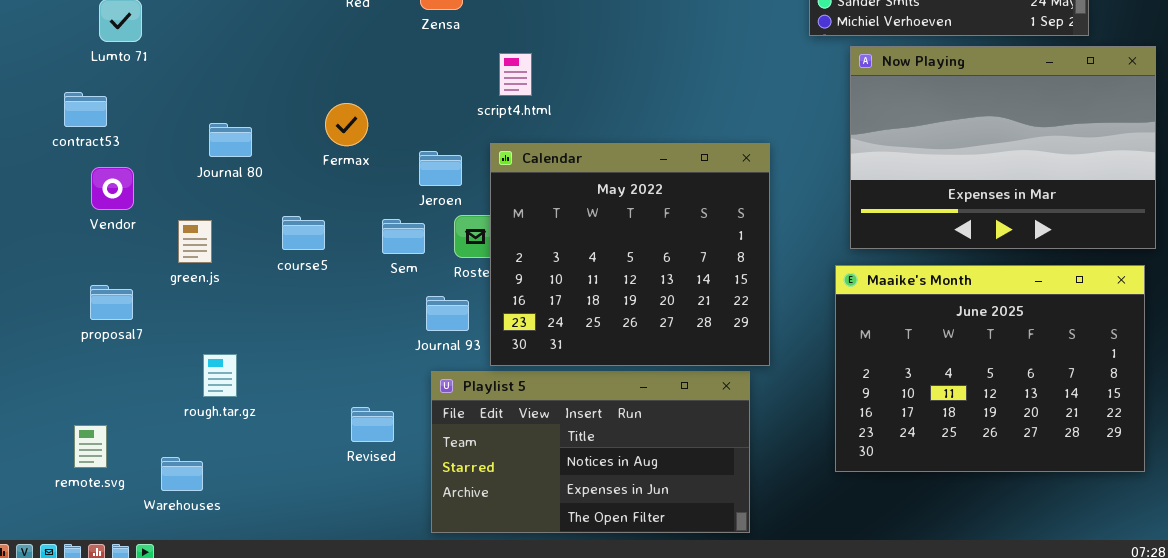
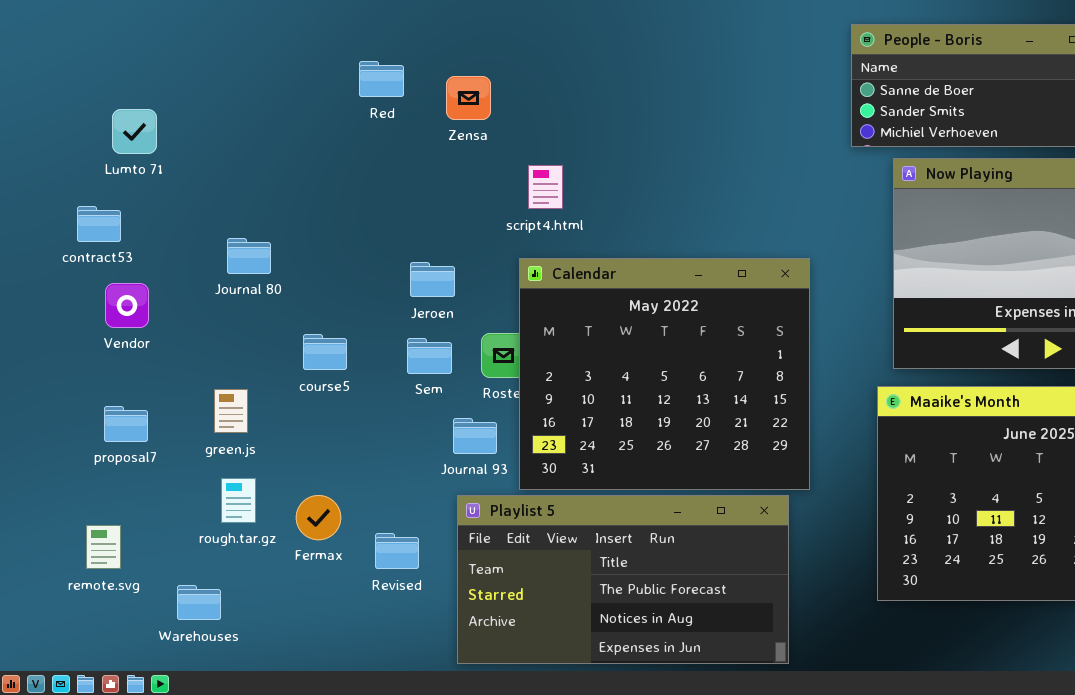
Fermax: [325,103,368,146] -> [296,495,341,540], moved
Jeroen: [419,151,462,186] -> [410,262,455,297], moved
green.js: [178,220,212,263] -> [214,389,248,433], moved
Playlist 5: [431,371,750,533] -> [457,495,789,664], scrolled up 1 row
remote.svg: [74,425,107,468] -> [86,525,121,569], moved

